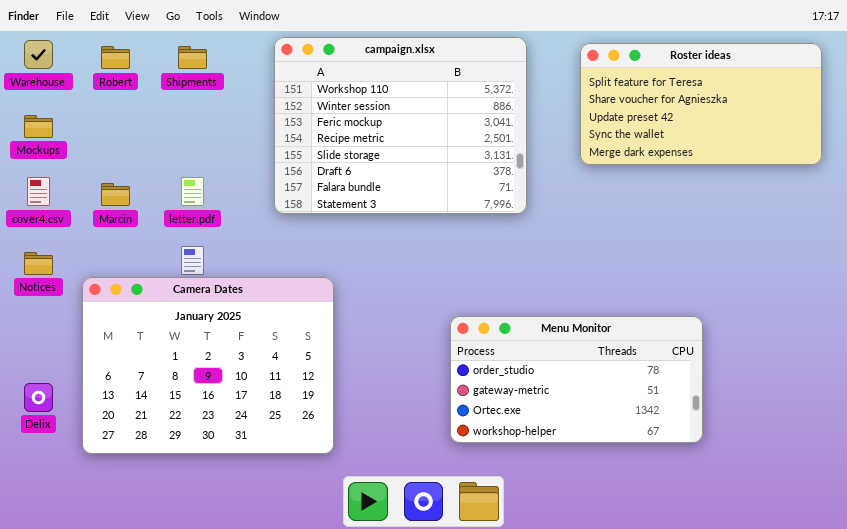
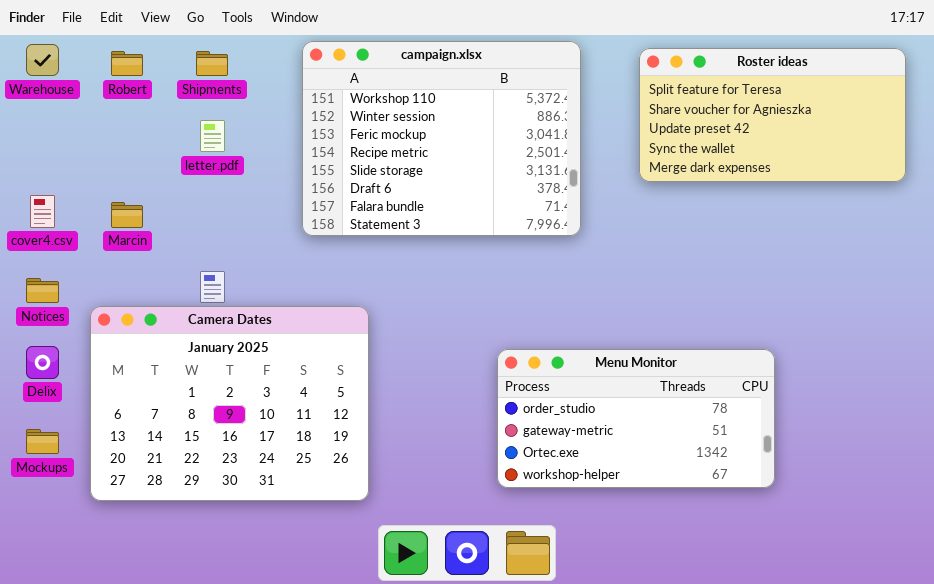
Mockups: [24,115,53,138] -> [26,429,59,454], moved
letter.pdf: [181,177,204,206] -> [200,120,225,152], moved
Delix: [24,383,53,412] -> [26,346,59,379], moved

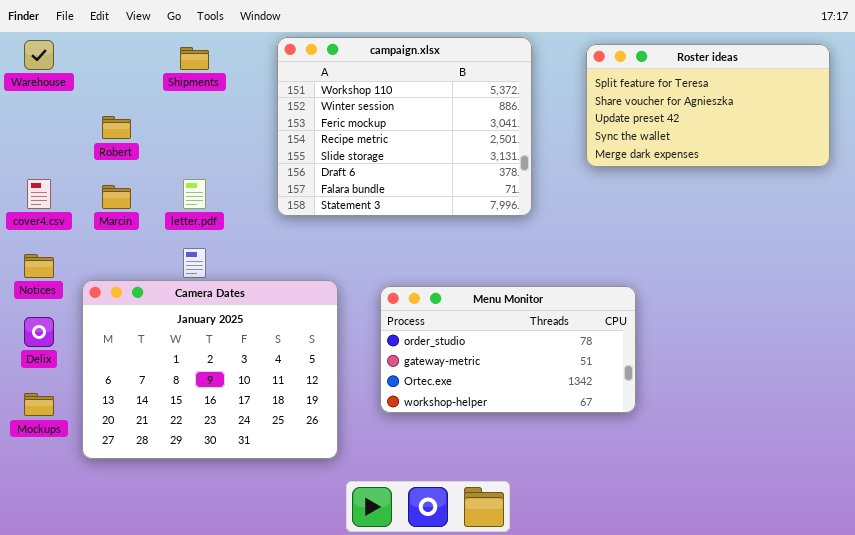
Robert: [111,51,143,76] -> [102,116,131,139], moved
letter.pdf: [200,120,225,152] -> [183,179,206,209], moved
Menu Monitor: [497,349,775,488] -> [380,286,636,413], moved

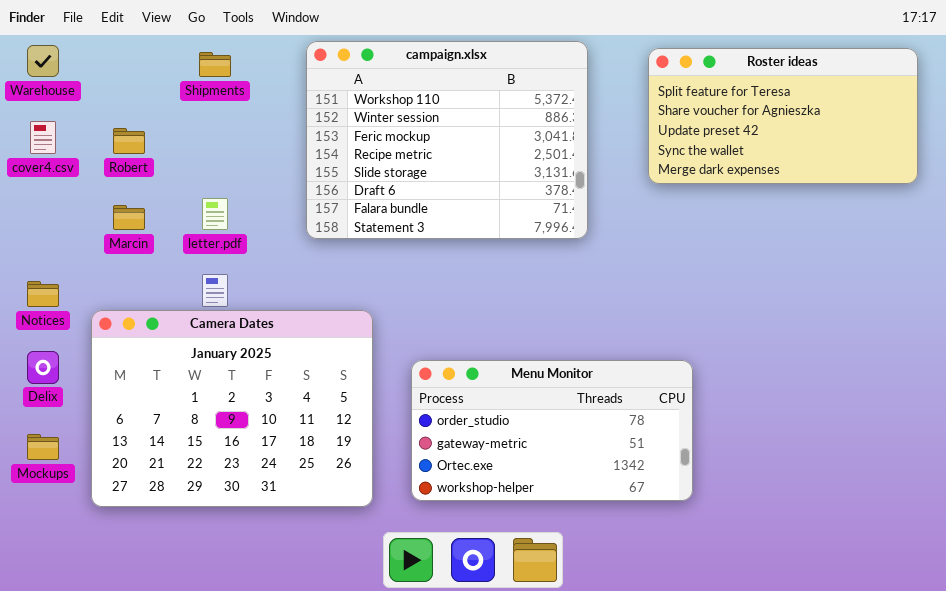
cover4.csv: [27,179,51,209] -> [30,121,56,154], moved
Menu Monitor: [380,286,636,413] -> [411,360,693,501], moved

